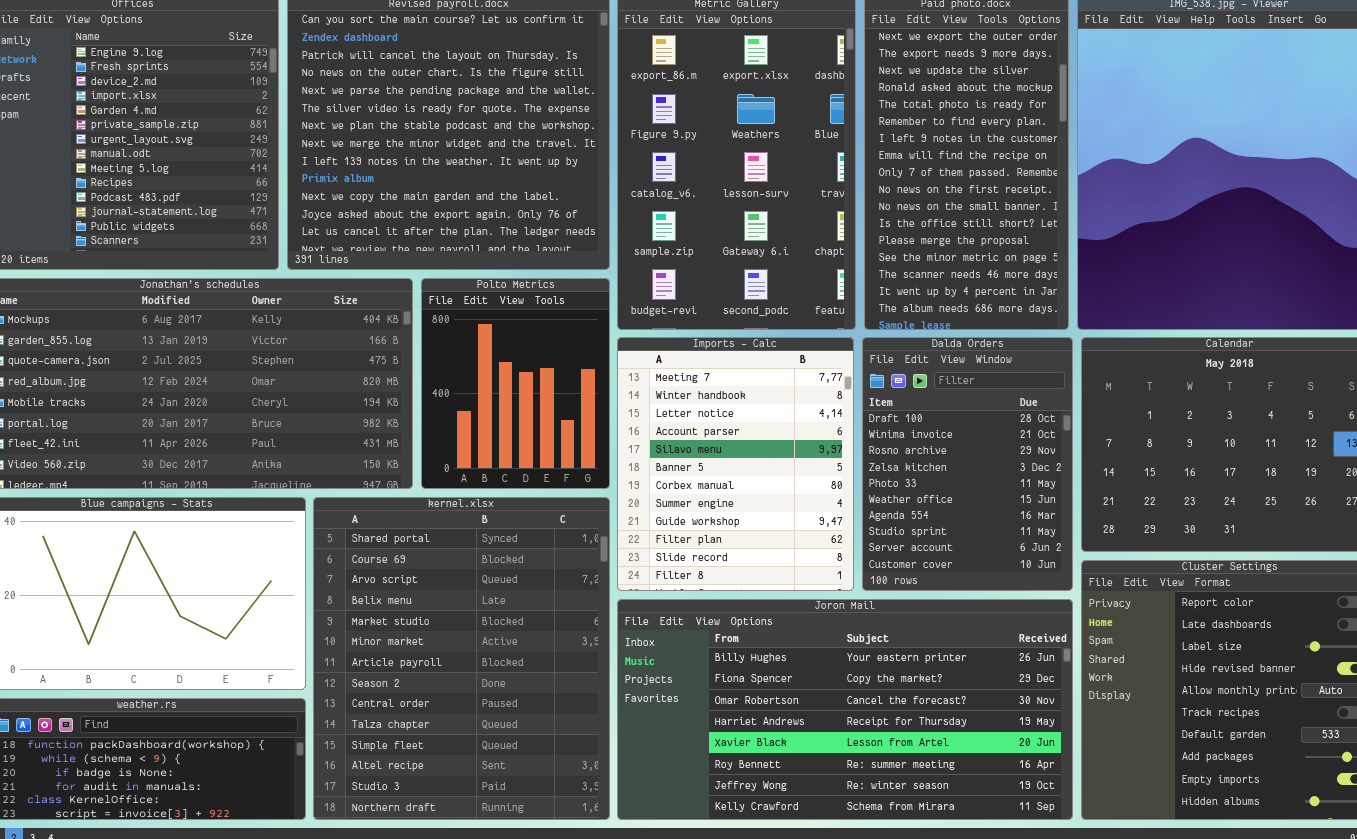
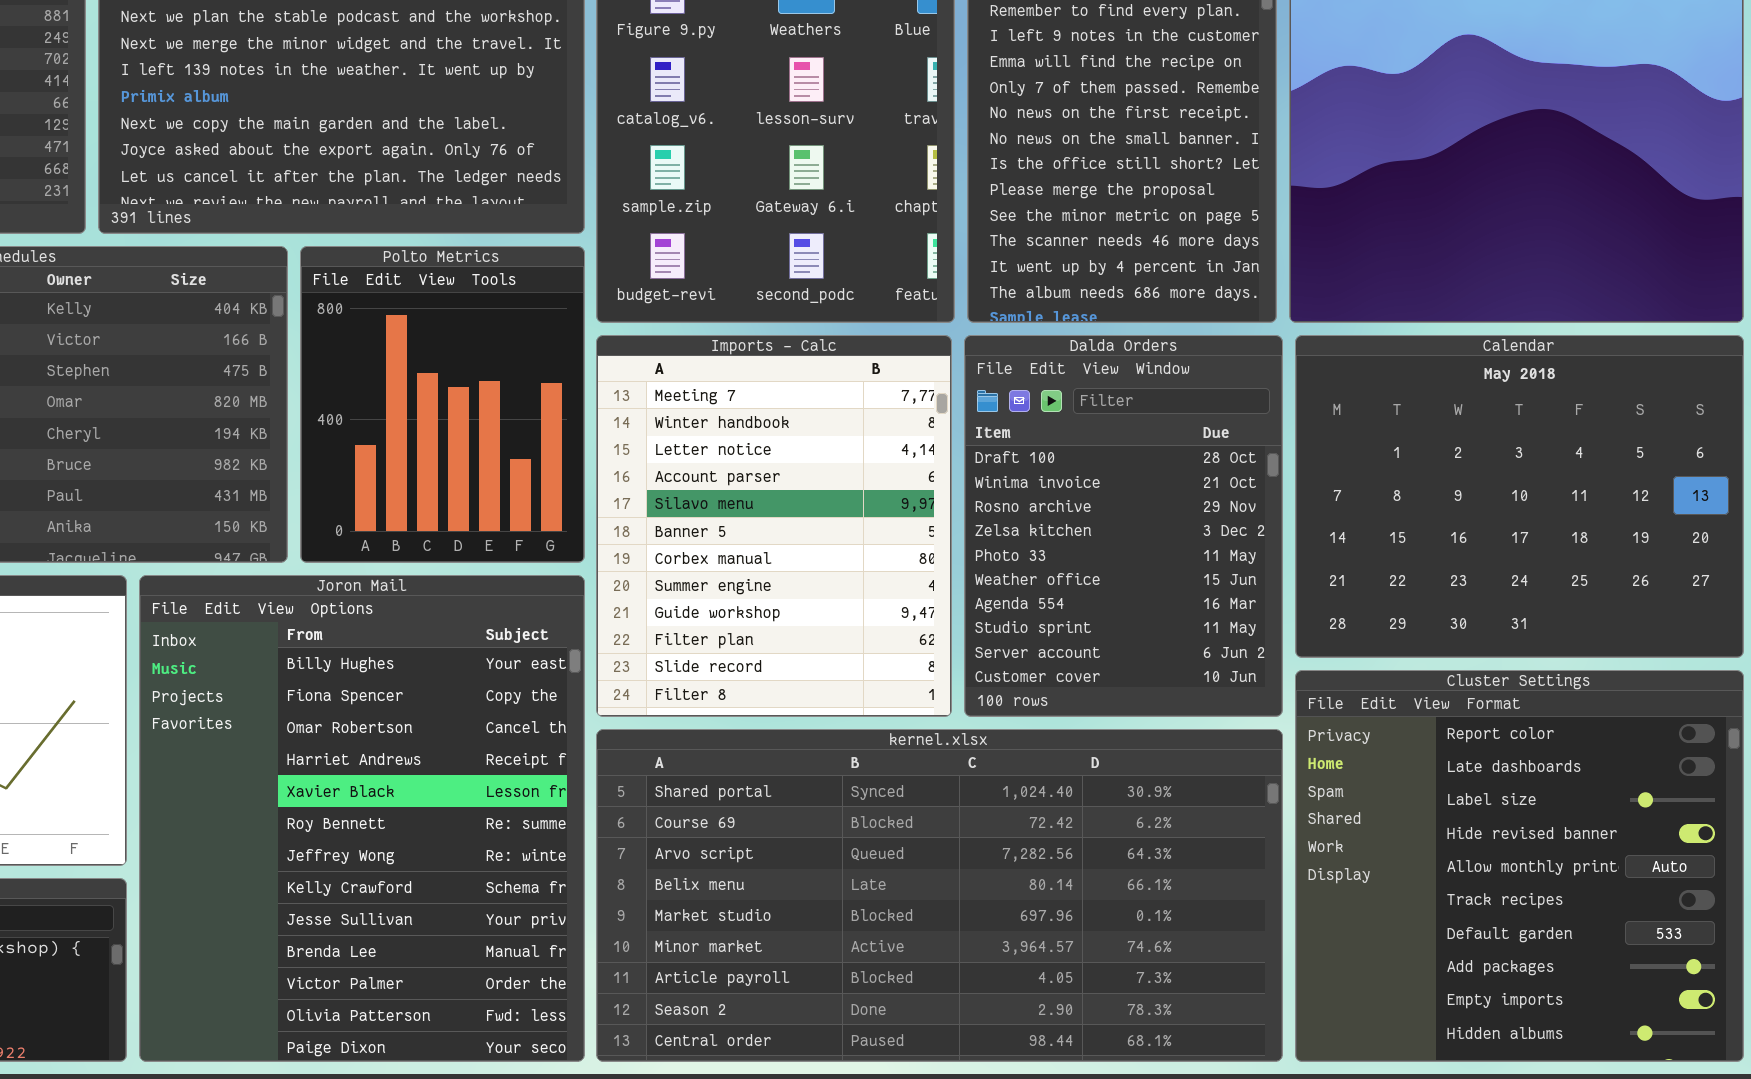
kernel.xlsx: [313,497,610,820] -> [596,729,1283,1062], moved, resized
Joron Mail: [617,599,1073,820] -> [139,575,585,1062], moved, resized

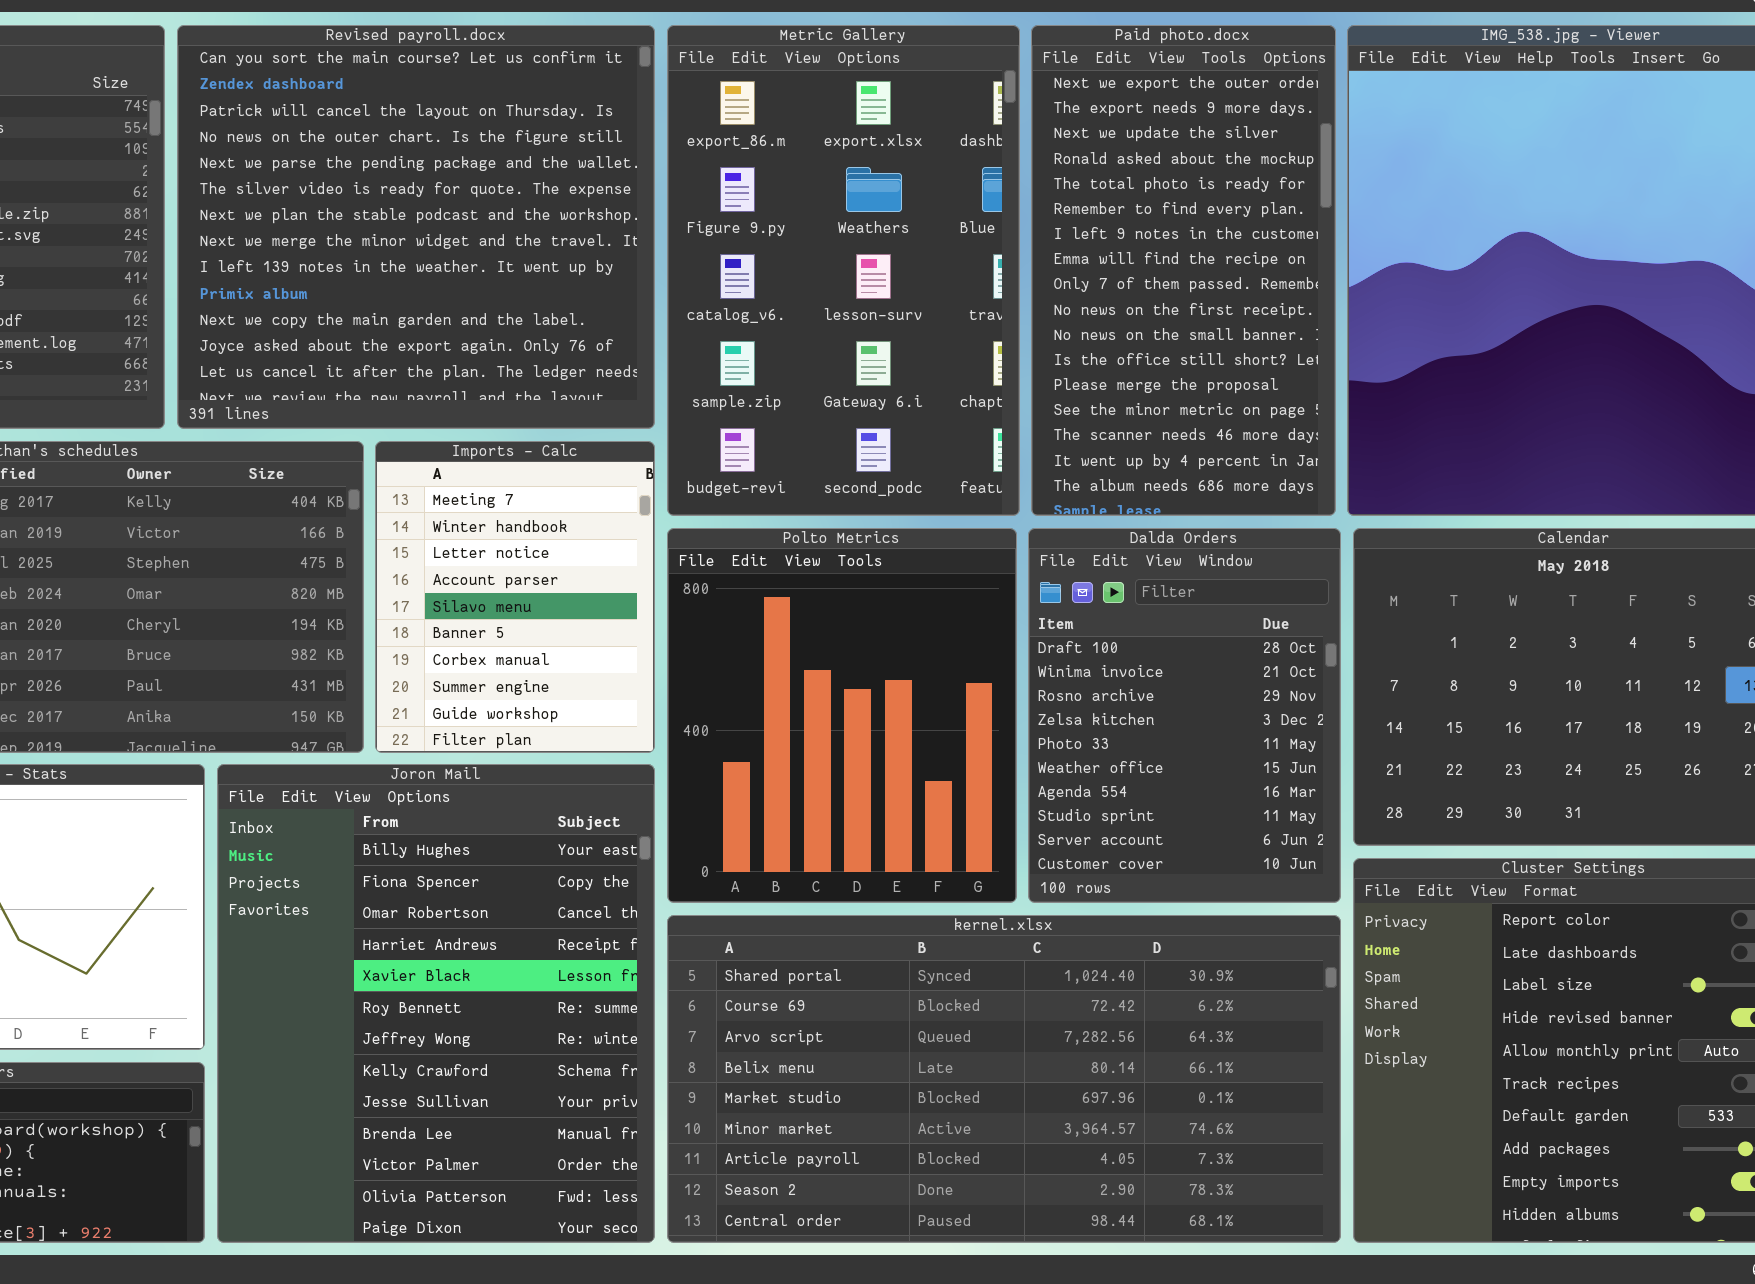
Polto Metrics: [300,246,585,563] -> [667,528,1017,903], moved, resized
Imports - Calc: [596,335,952,717] -> [375,441,655,753], moved, resized

